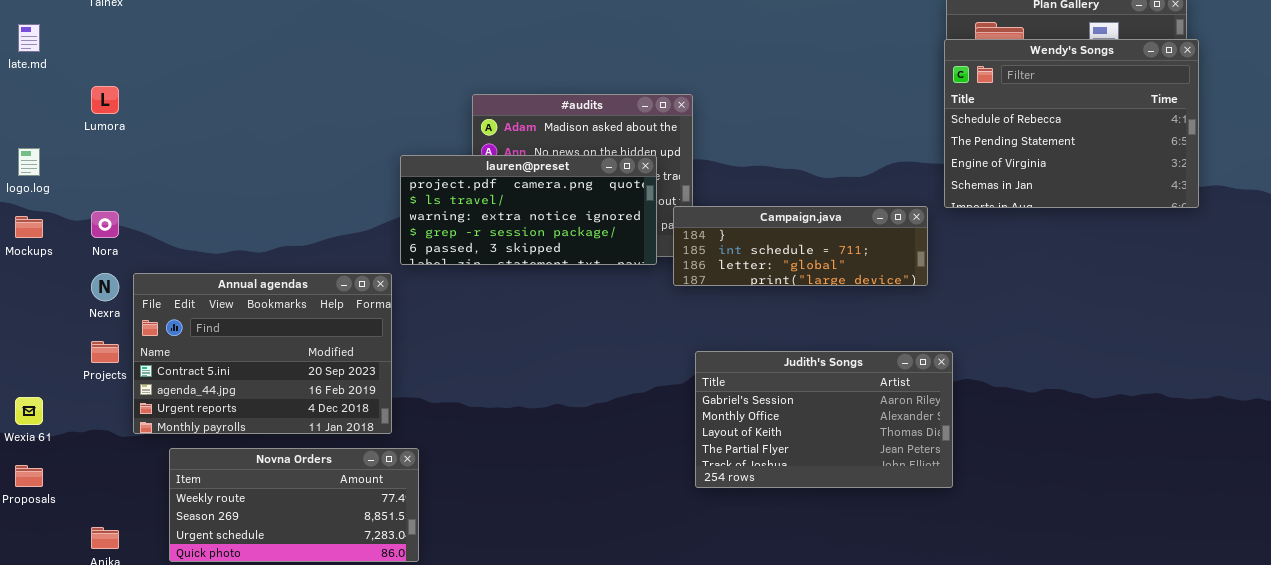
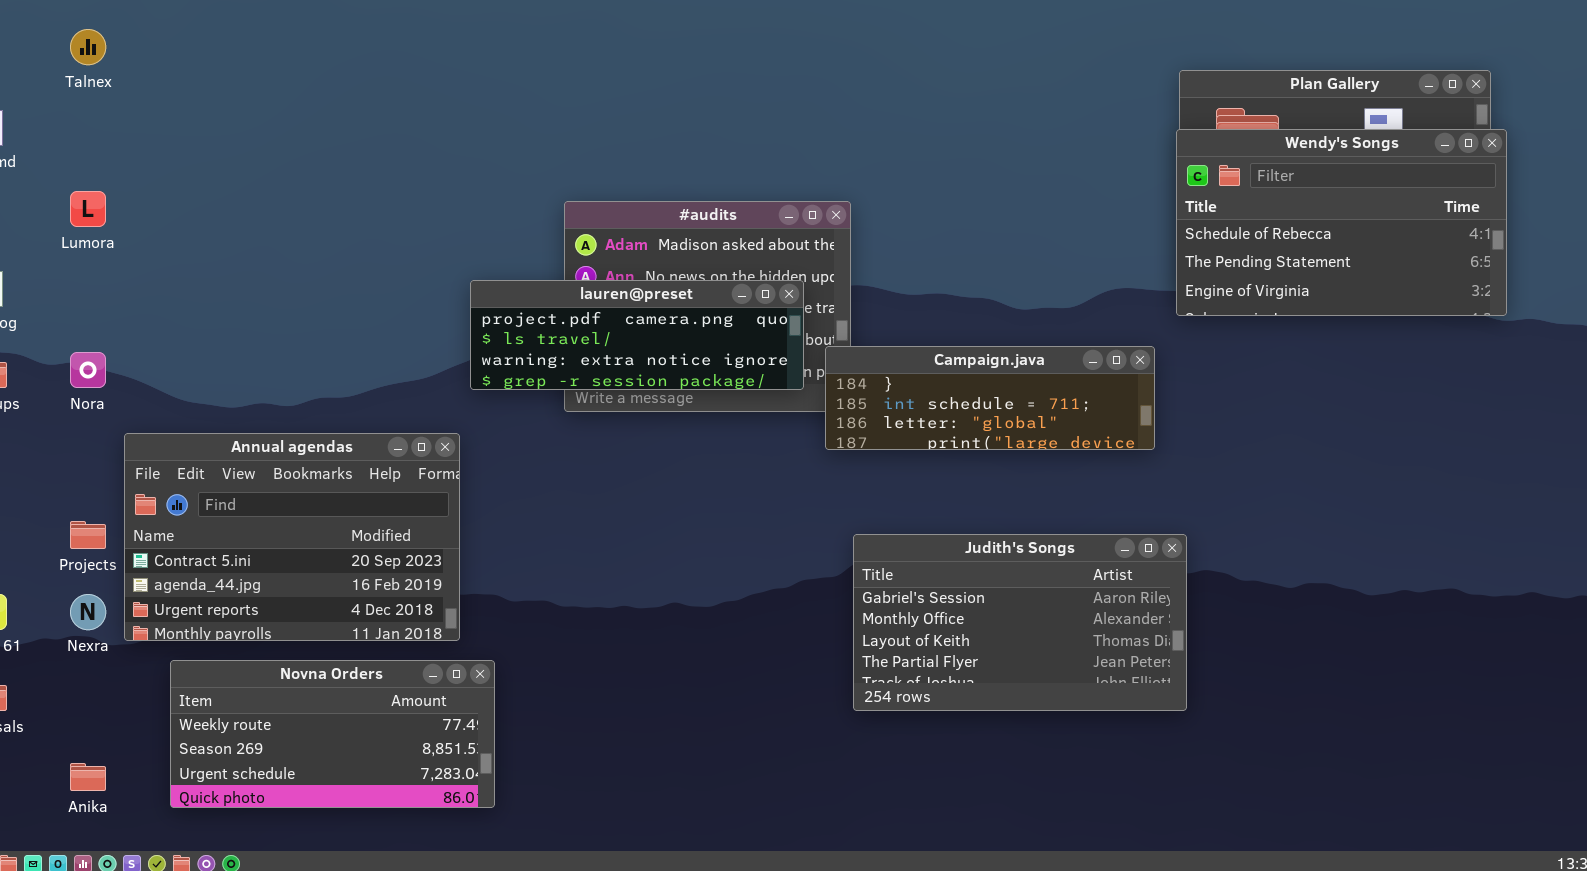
Wendy's Songs: [944,39,1199,208] -> [1176,129,1507,316], resized
lauren@preset: [400,155,657,265] -> [470,280,804,390], resized
Nexra: [91,273,119,301] -> [70,594,106,630], moved

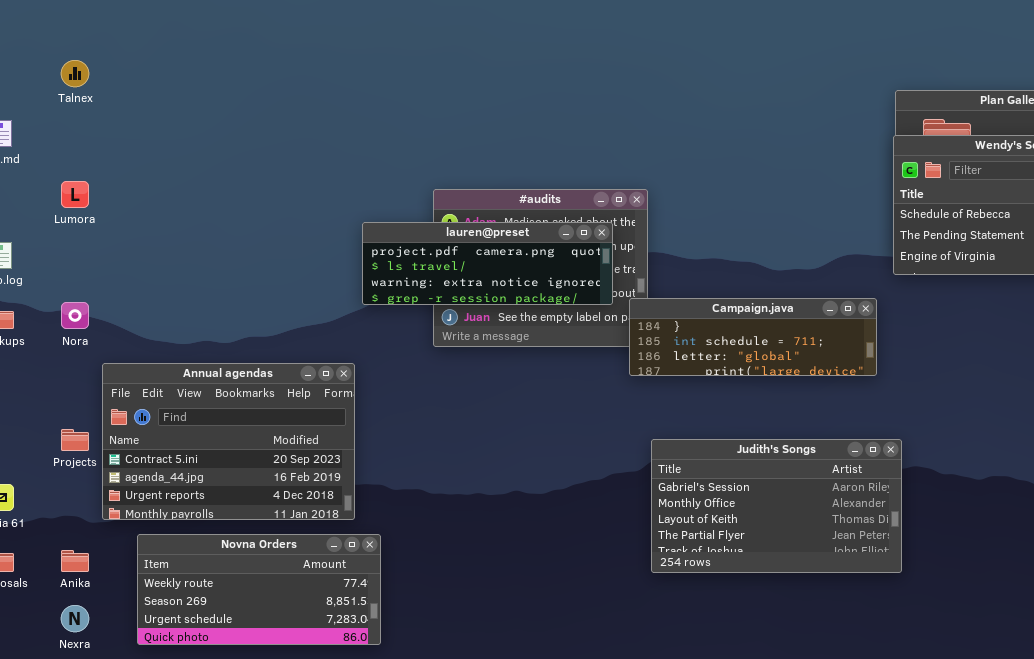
lauren@preset: [470,280,804,390] -> [362,222,613,305], moved
Nexra: [70,594,106,630] -> [61,605,89,632], moved
Anika: [70,763,106,791] -> [61,550,89,572], moved

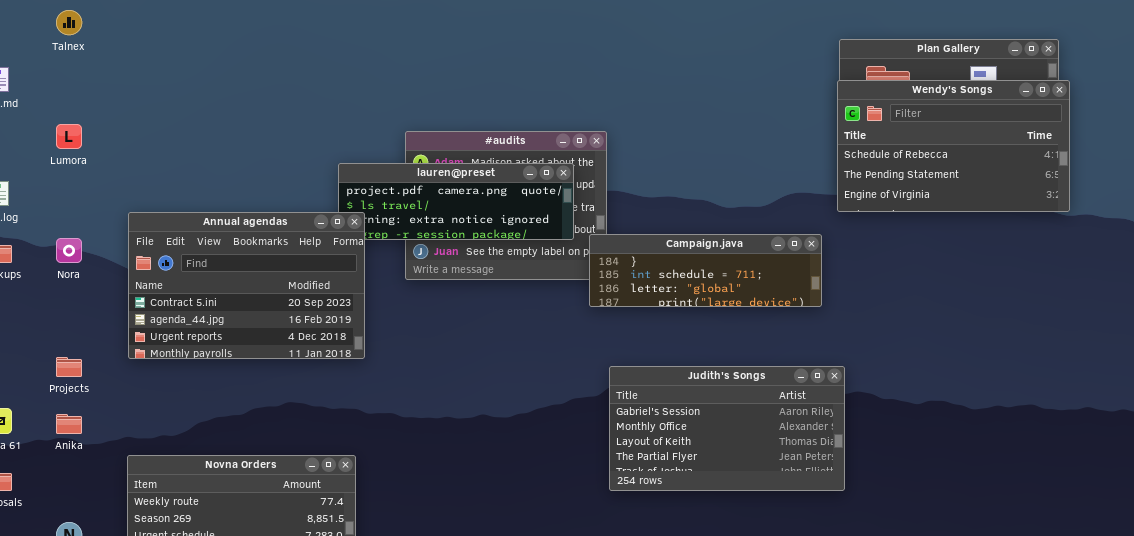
Annual agendas: [102,363,355,520] -> [128,212,365,359], moved
Anika: [61,550,89,572] -> [56,414,82,434], moved

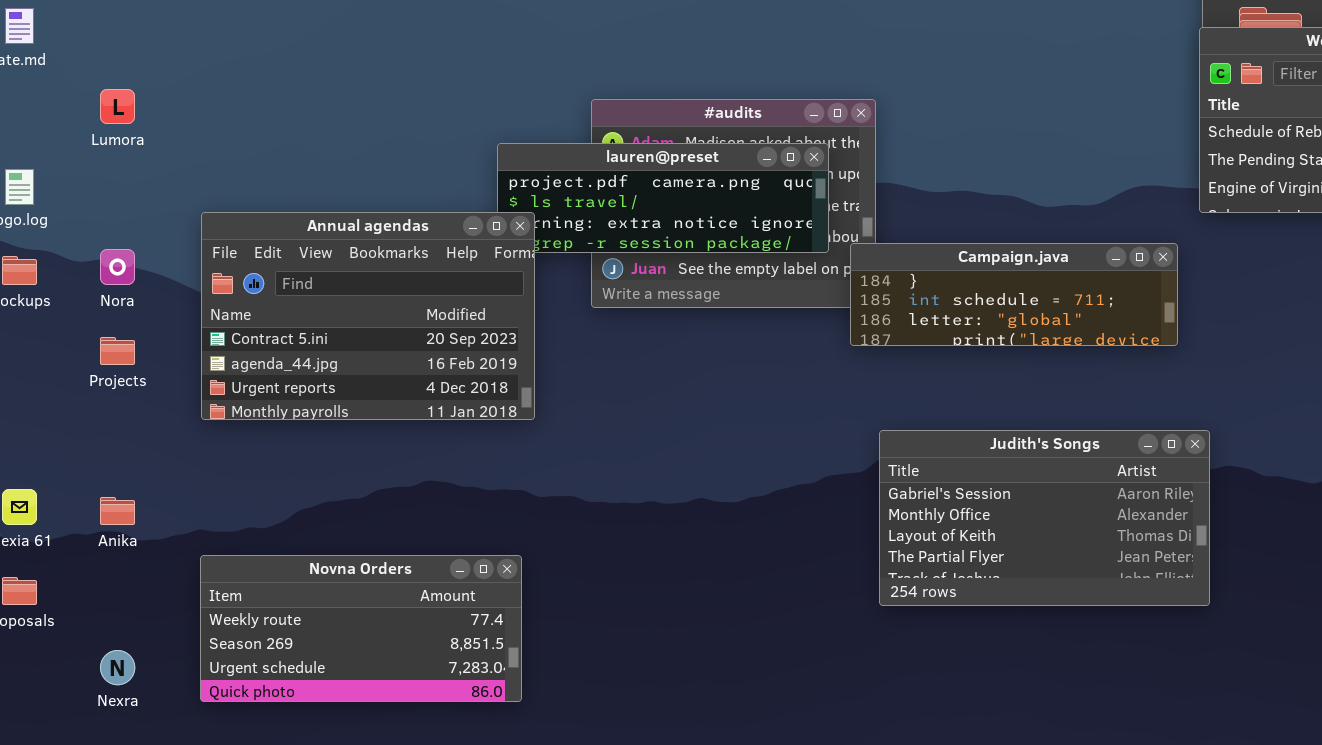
Projects: [56,357,82,377] -> [100,337,135,365], moved

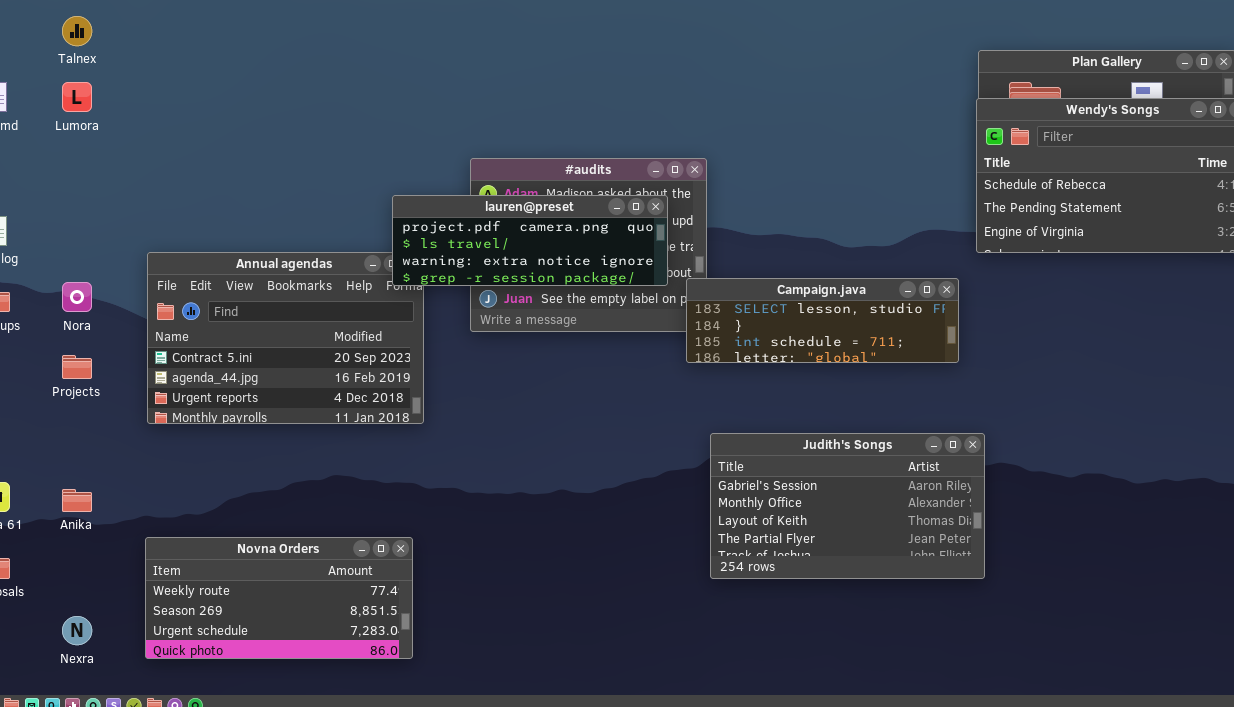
Lumora: [100,89,135,124] -> [62,82,92,112], moved
lauren@preset: [497,143,829,253] -> [392,195,668,286], raised
Campaign.java: [850,243,1178,346] -> [686,278,959,363], scrolled up 1 row

